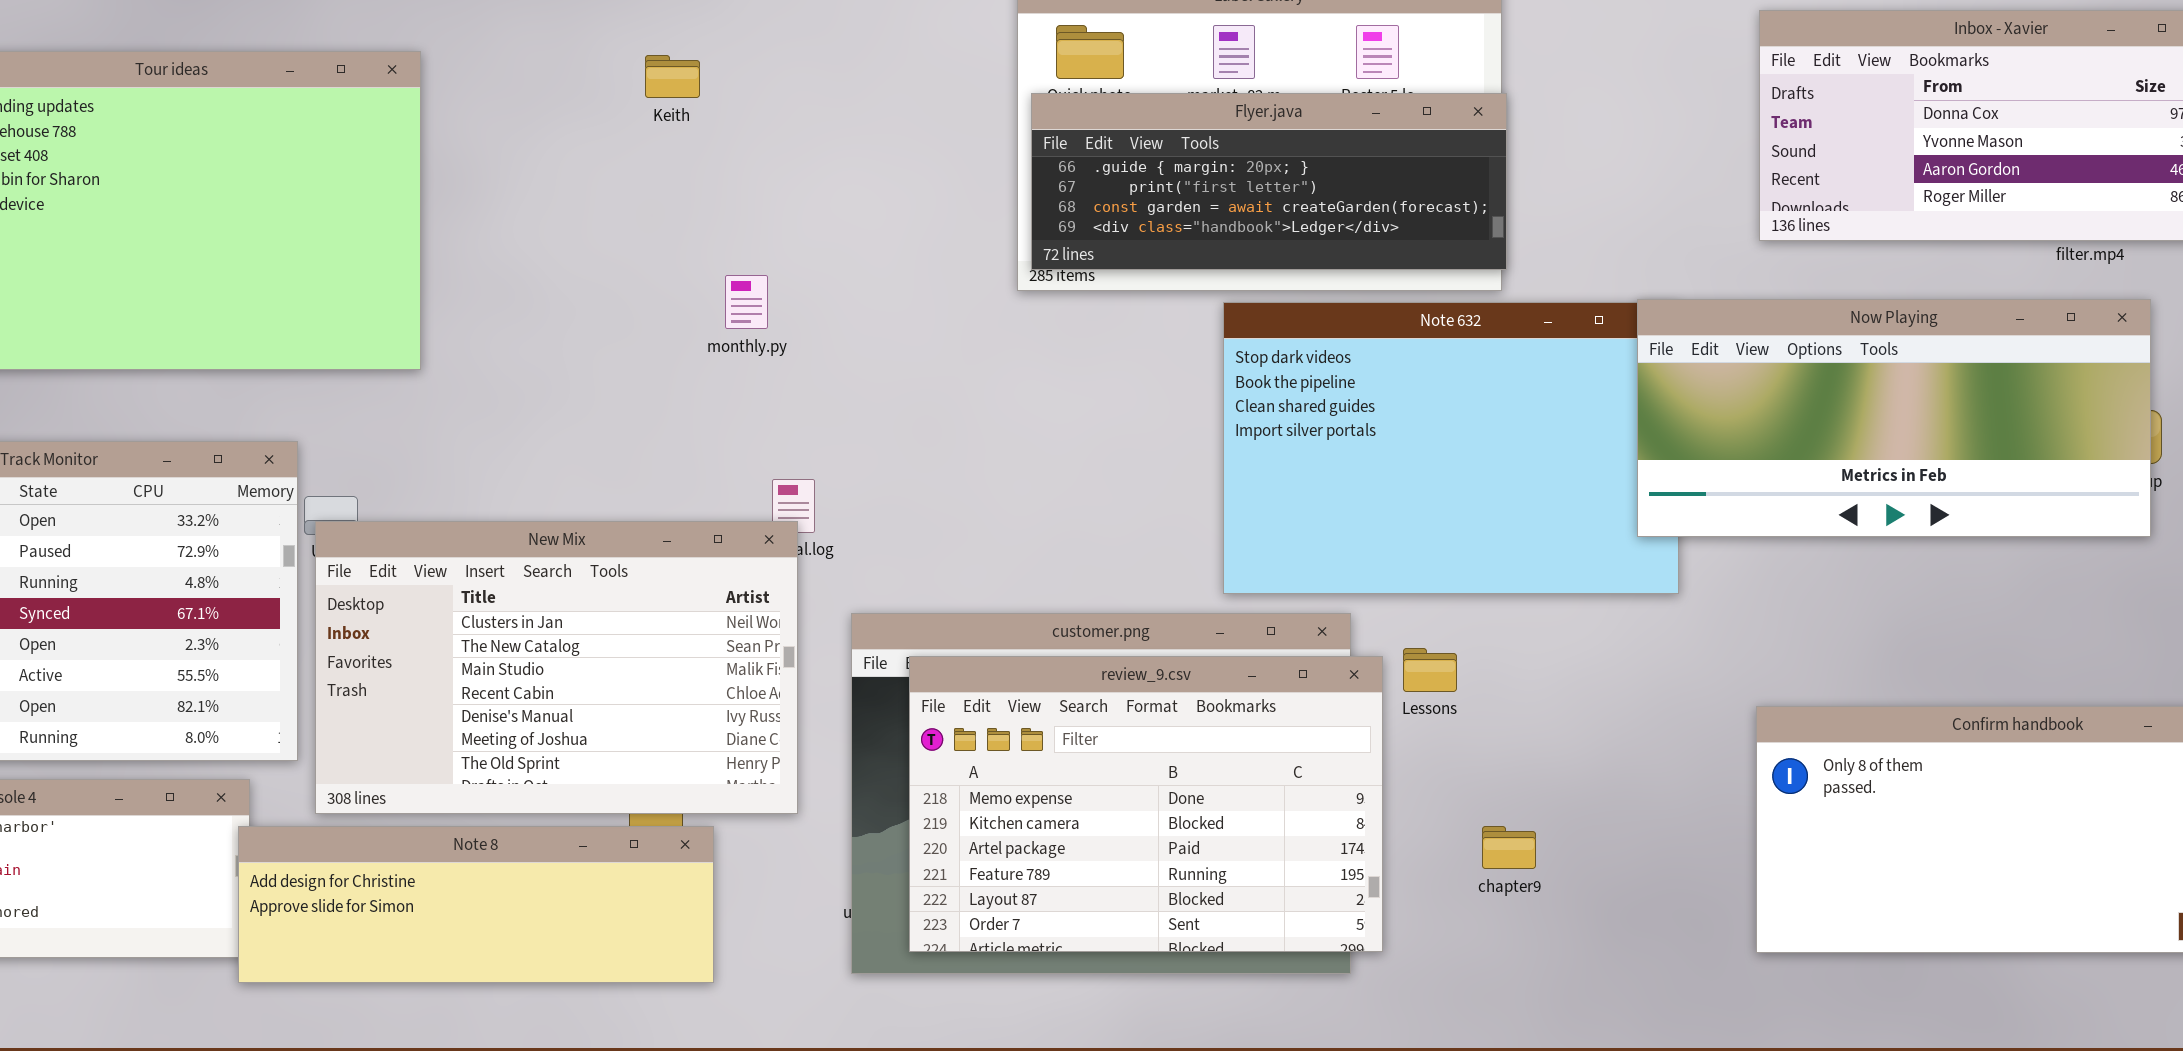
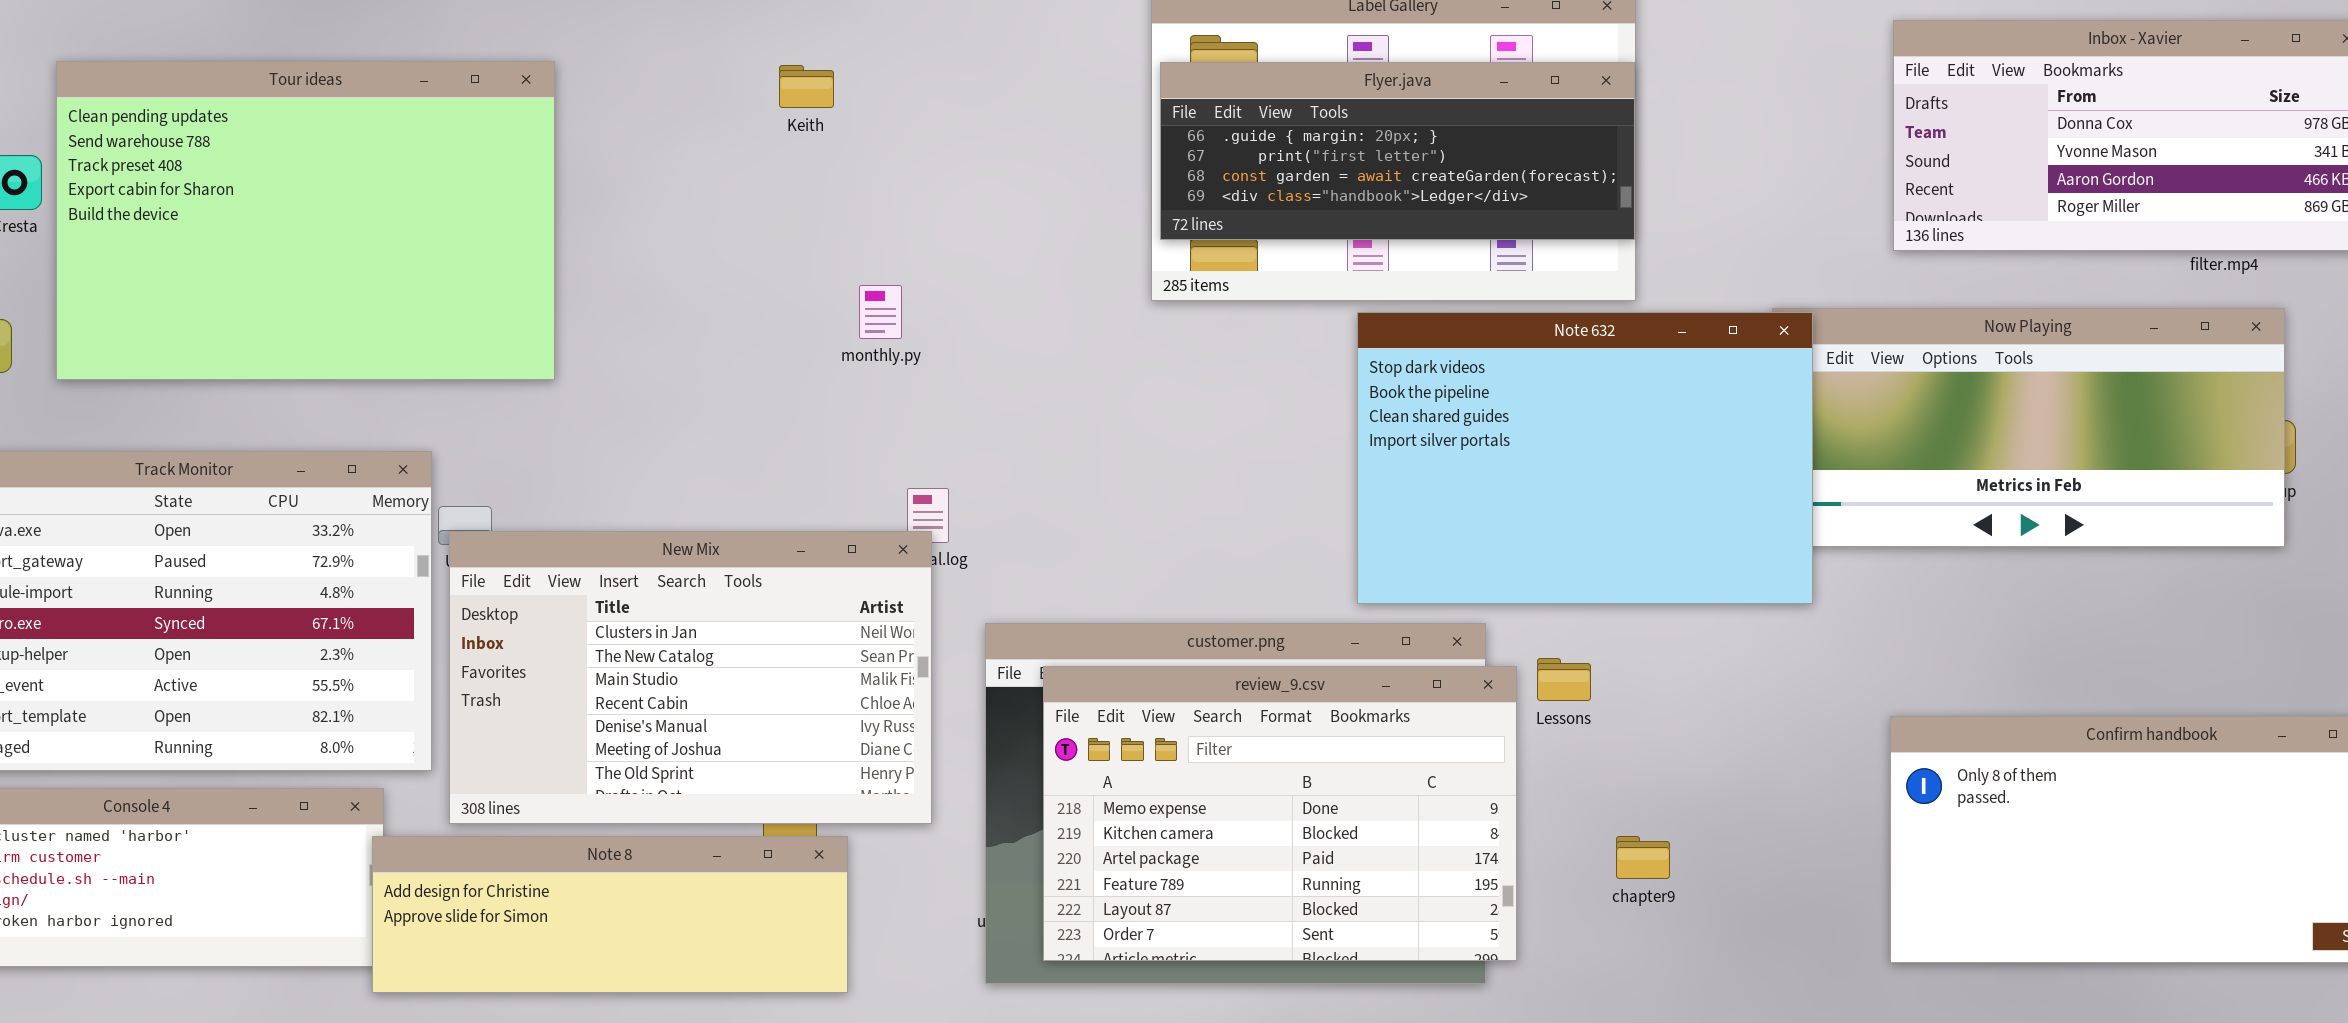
Flyer.java: [1031,93,1507,270] -> [1160,62,1635,240], moved
Note 632: [1223,302,1679,594] -> [1357,312,1813,604], raised

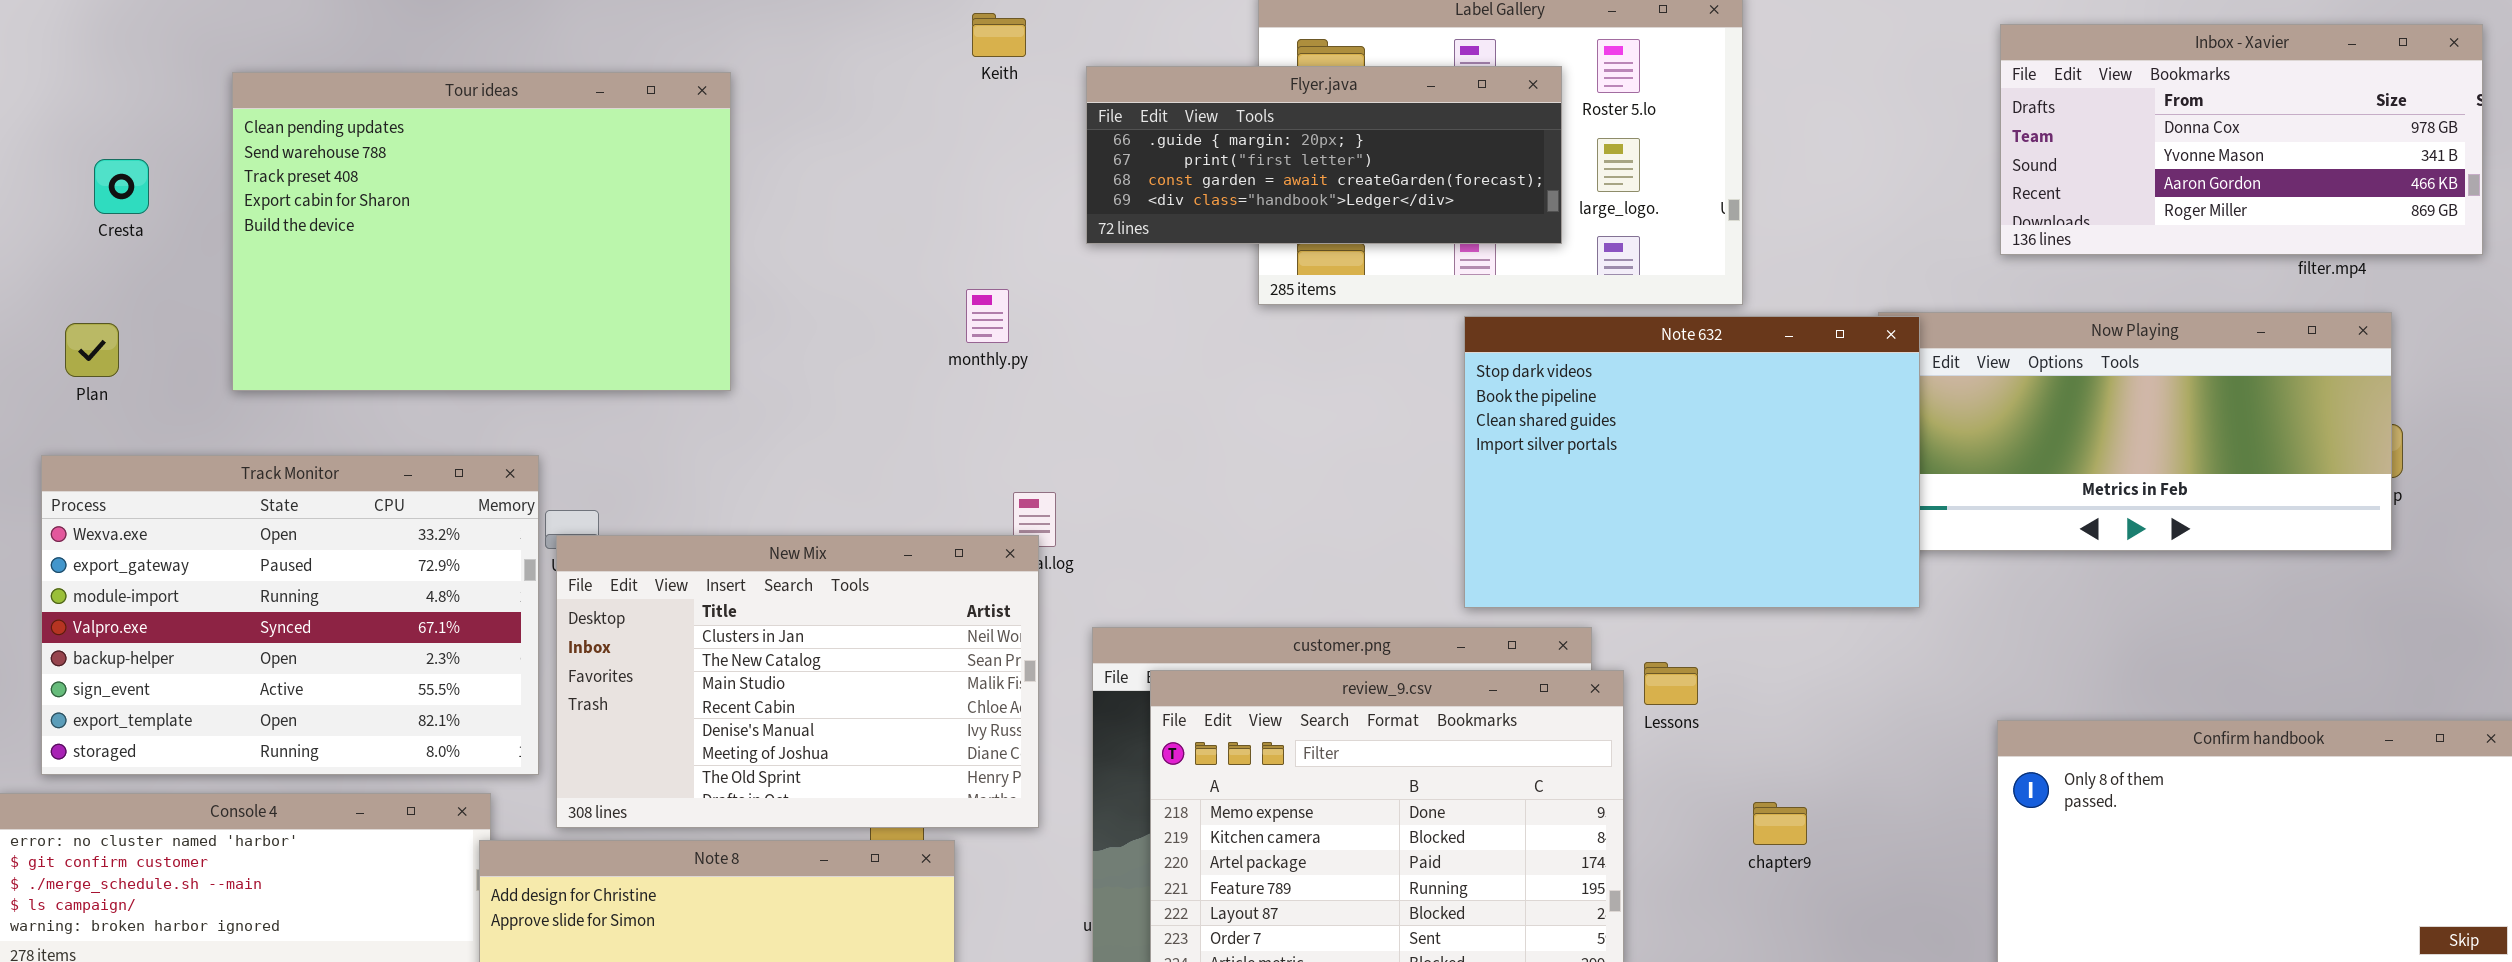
Tour ideas: [56,61,555,380] -> [232,72,731,391], moved
Flyer.java: [1160,62,1635,240] -> [1086,66,1562,244], moved
Keith: [779,65,834,108] -> [972,13,1026,57], moved
chapter9: [1616,836,1670,879] -> [1753,802,1807,845], moved

